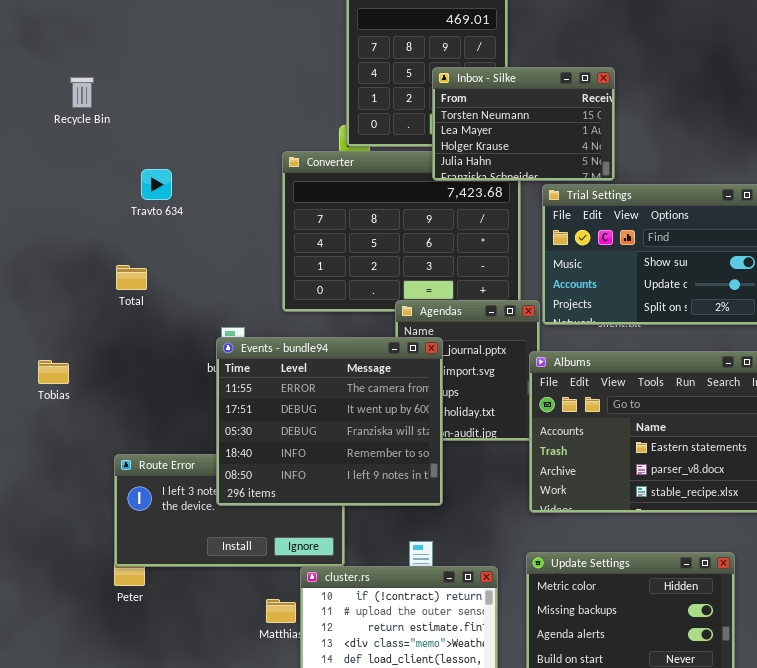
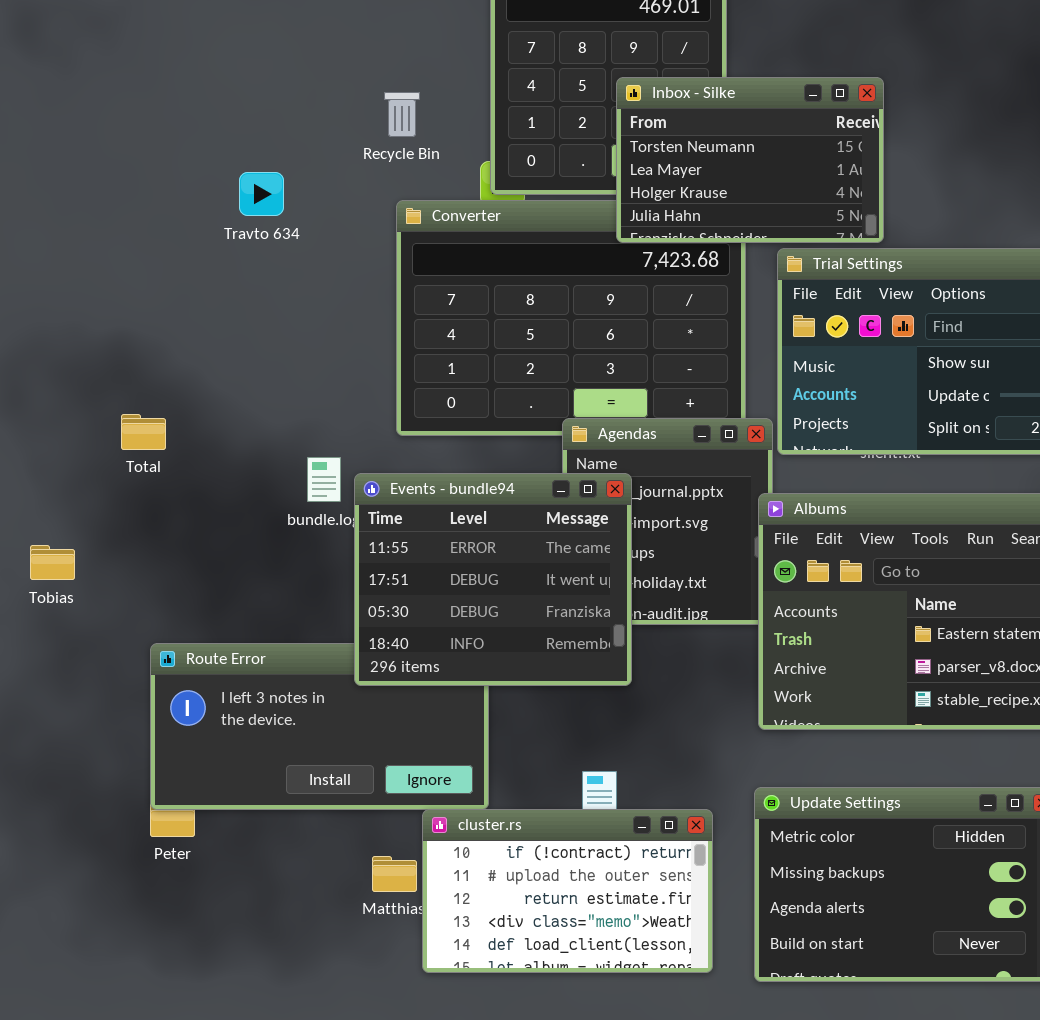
Recycle Bin: [70,77,94,108] -> [384,92,420,137], moved
Travto 634: [141,169,172,200] -> [239,172,284,216], moved
Total: [116,265,147,290] -> [121,414,166,450], moved
Events - bundle94: [216,337,443,506] -> [354,473,632,686], resized
Tobias: [38,360,69,384] -> [30,545,75,580], moved

